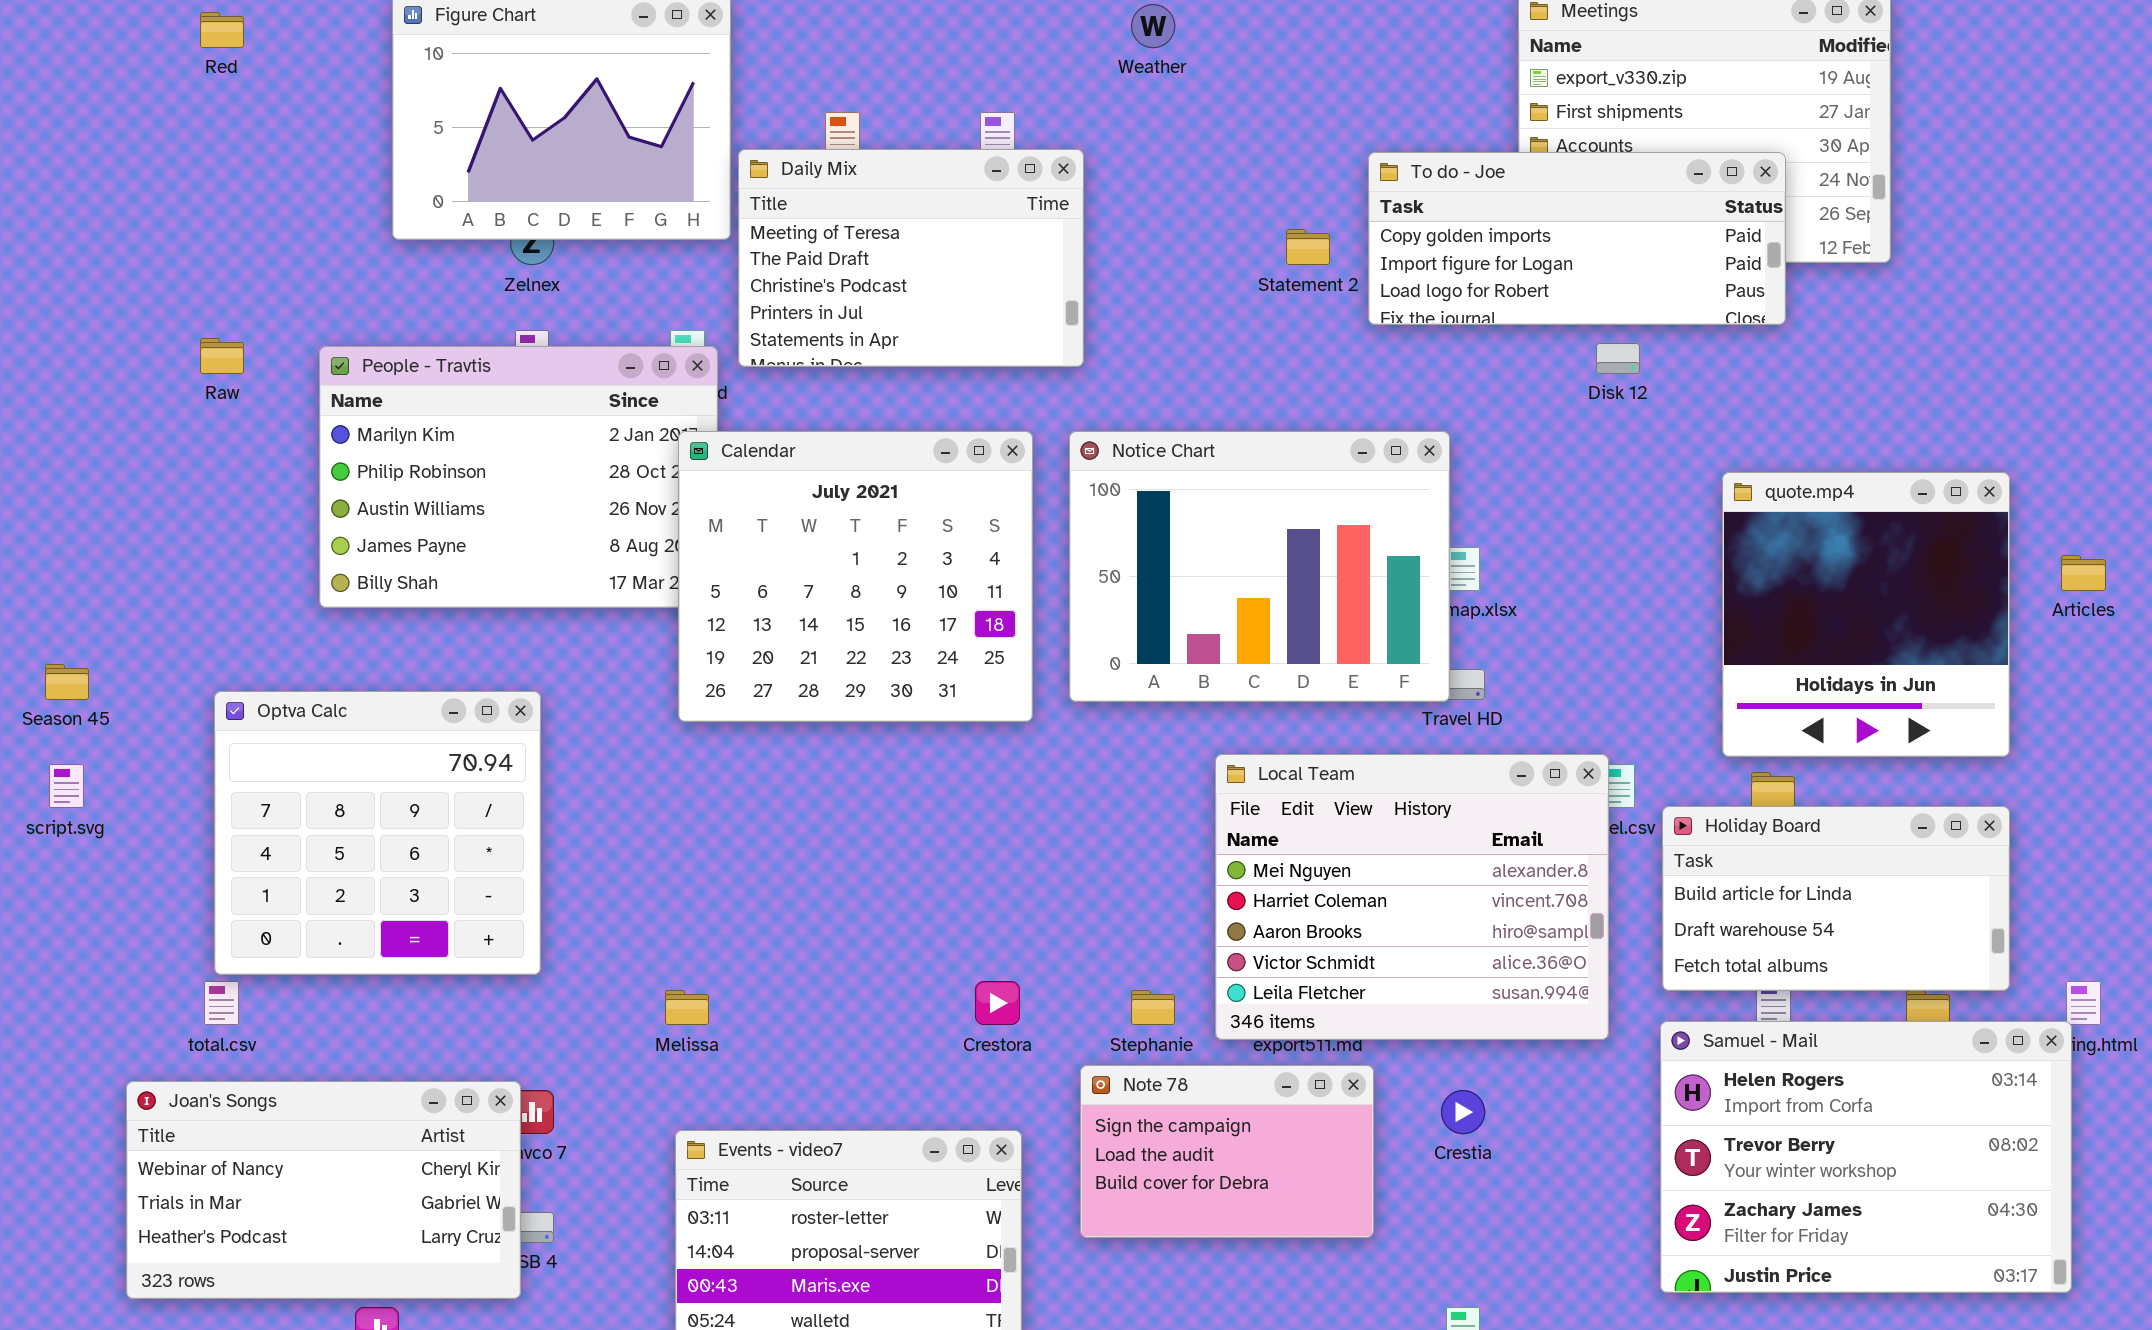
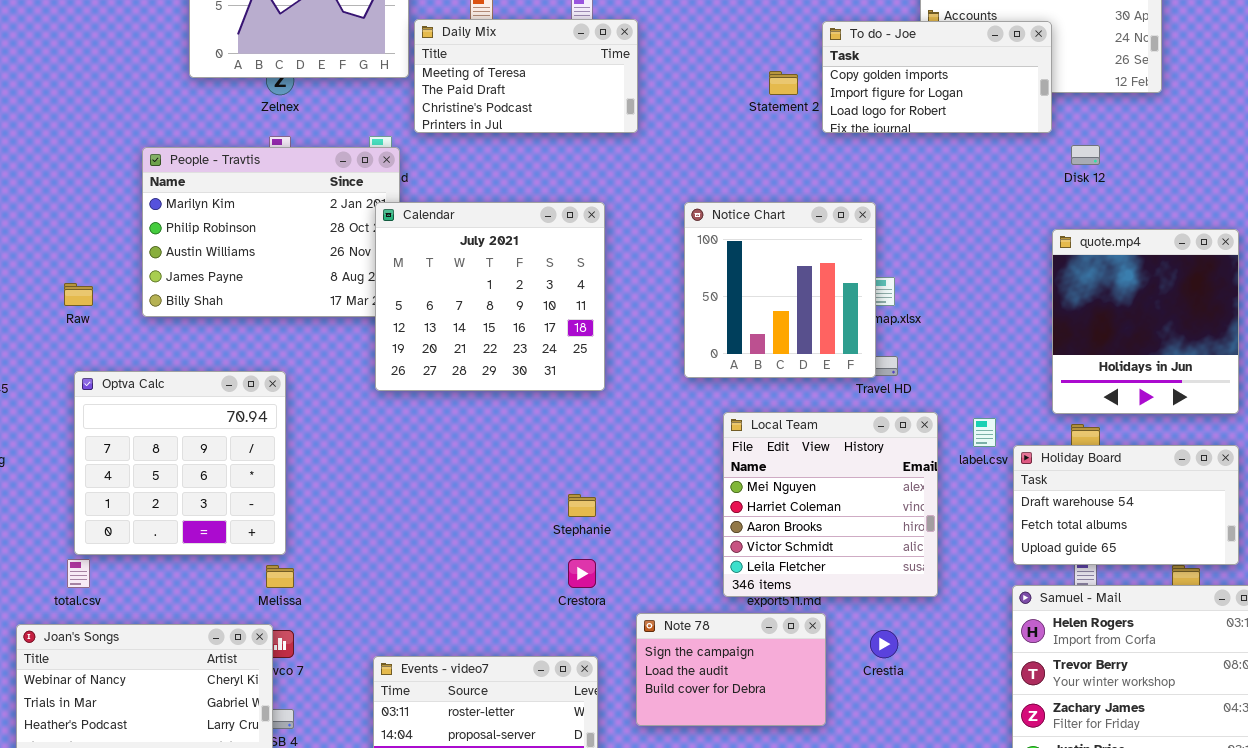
Daily Mix: [738,149,1084,367] -> [414,19,638,133], resized
To do - Joe: [1368,152,1786,325] -> [822,21,1052,133], resized
Raw: [200,338,244,374] -> [64,283,93,306], moved
Disk 12: [1596,343,1640,374] -> [1071,145,1100,165], moved
Notice Chart: [1069,431,1450,702] -> [684,202,876,378], resized
Local Team: [1215,754,1609,1040] -> [723,412,938,597], resized
Holiday Board: [1662,806,2010,991] -> [1013,445,1239,565], scrolled down 1 row
Melissa: [665,990,709,1025] -> [266,565,294,588], moved
Stephanie: [1131,990,1175,1025] -> [568,494,596,517], moved

